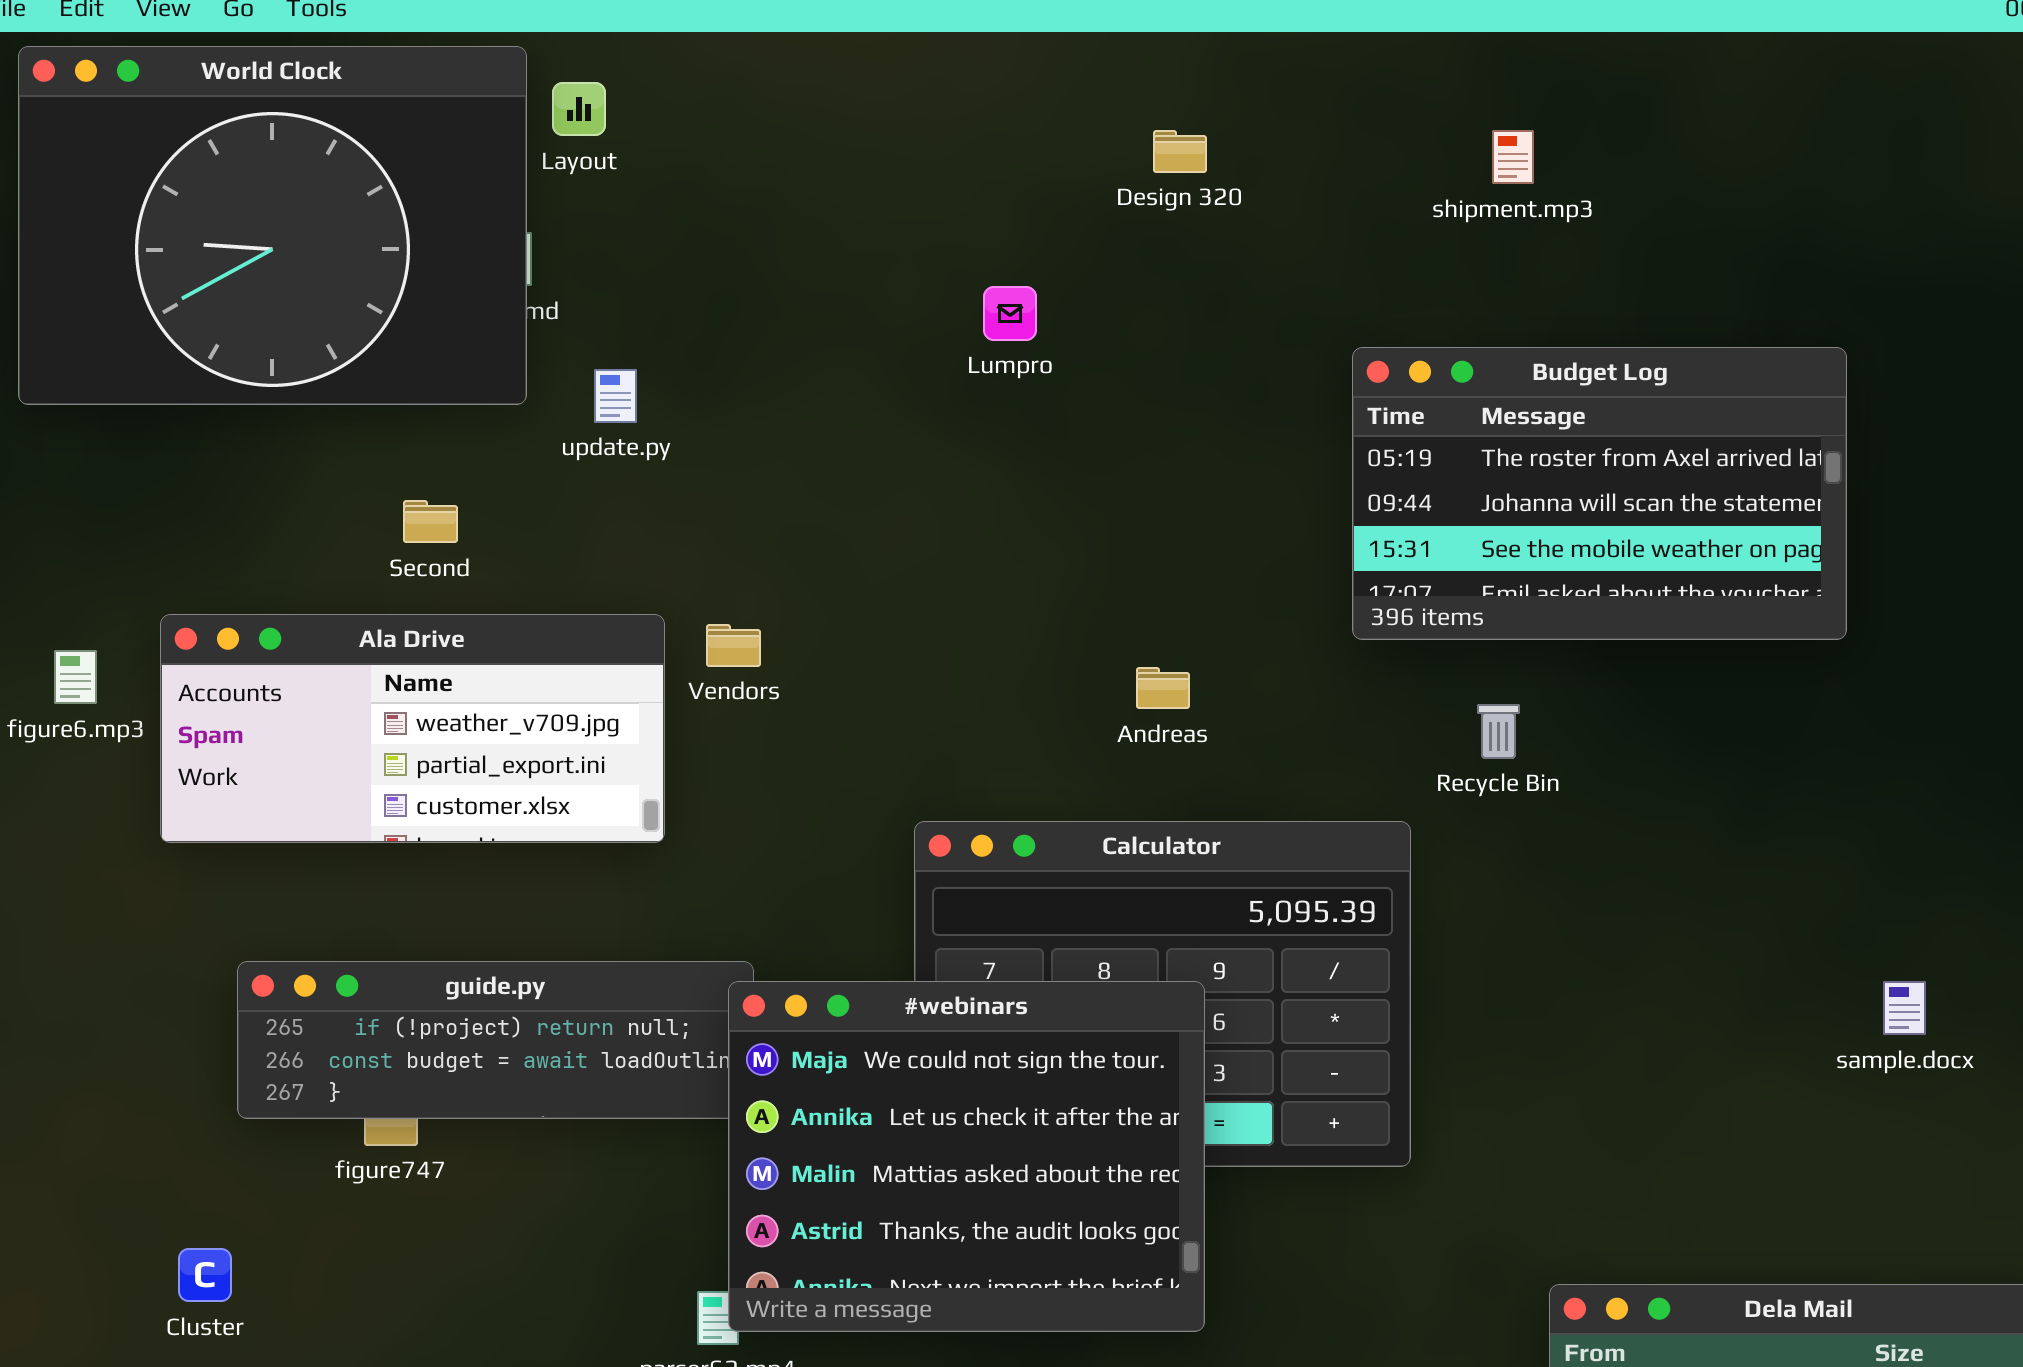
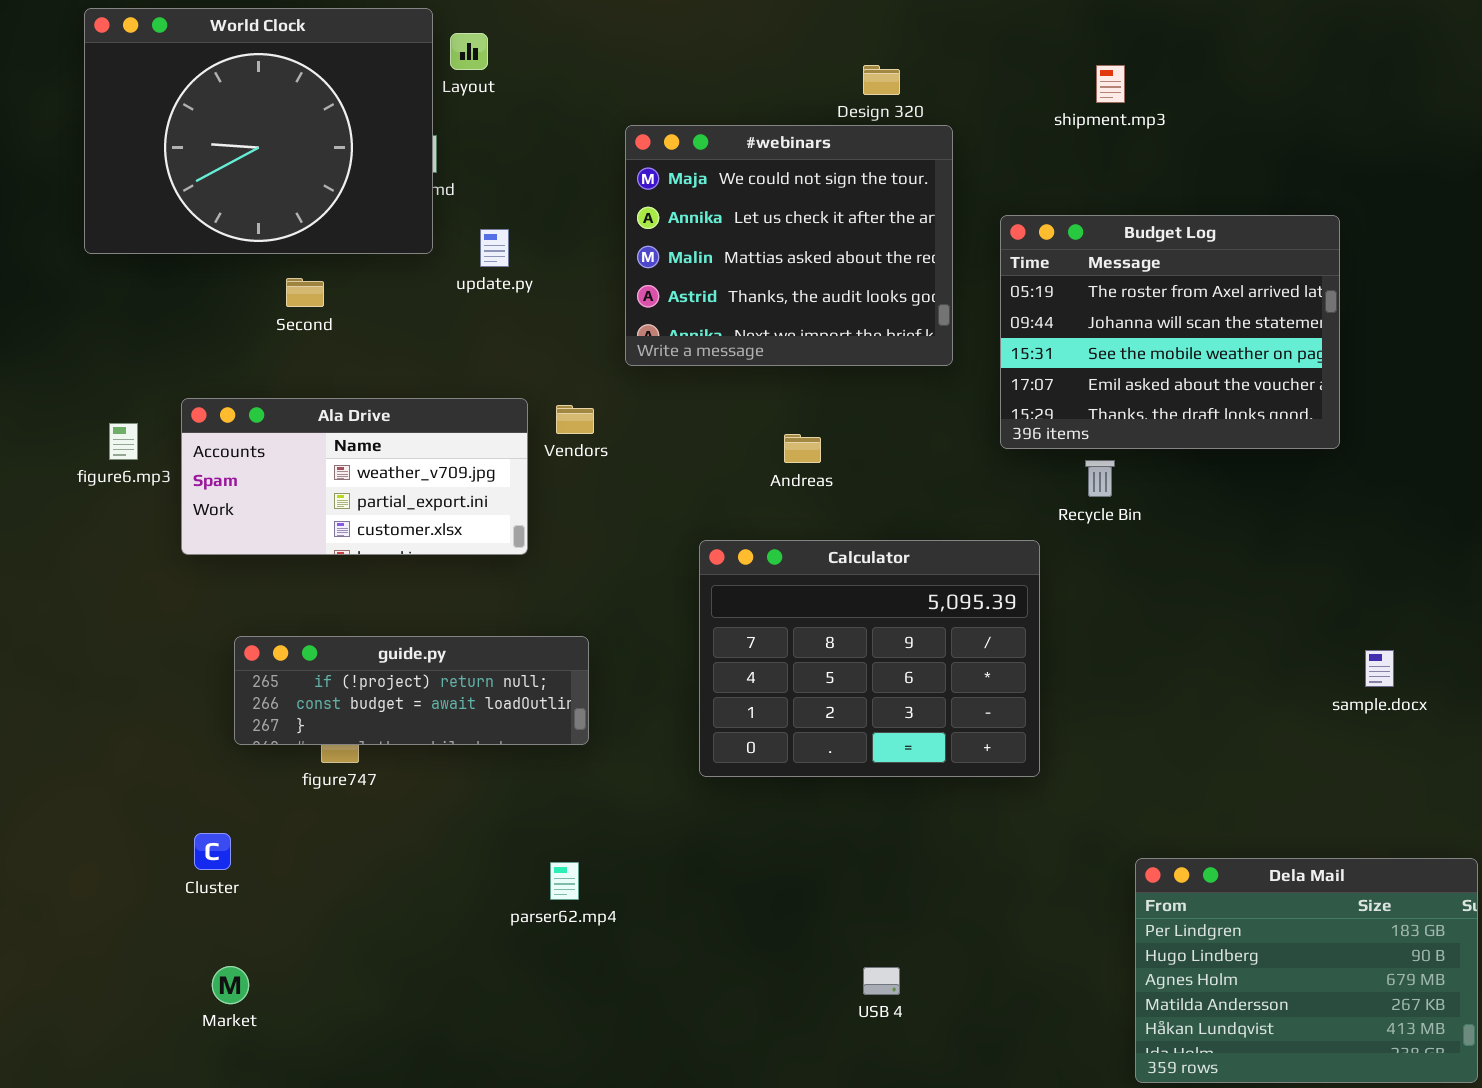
Budget Log: [1352,347,1847,640] -> [1000,215,1340,449], resized
Second: [403,500,458,543] -> [286,278,324,307], moved
Andreas: [1136,667,1190,709] -> [784,434,821,463], moved
#webinars: [728,981,1205,1332] -> [625,125,953,366], moved

